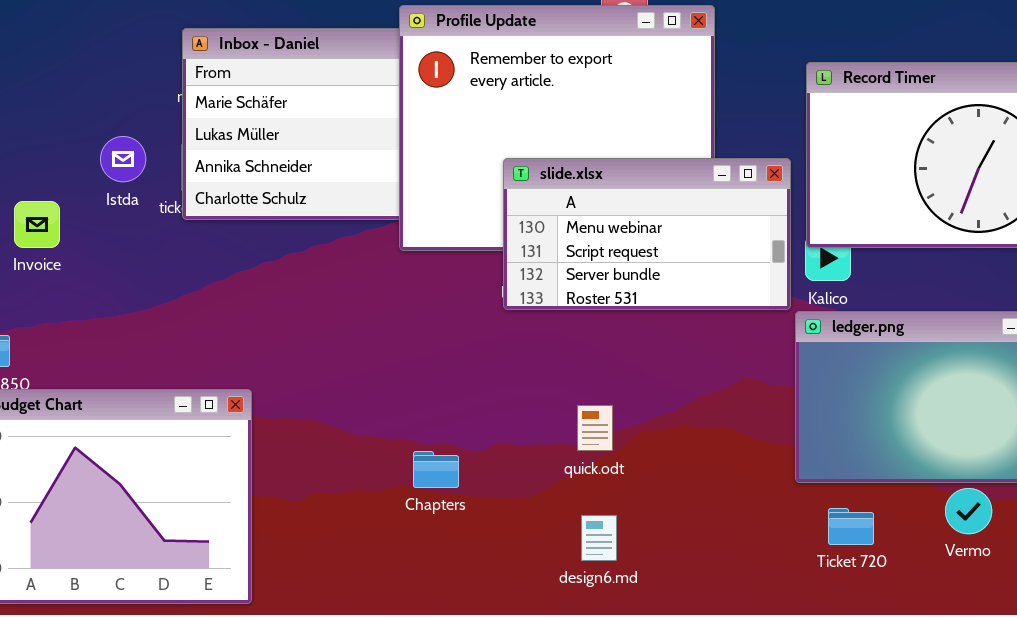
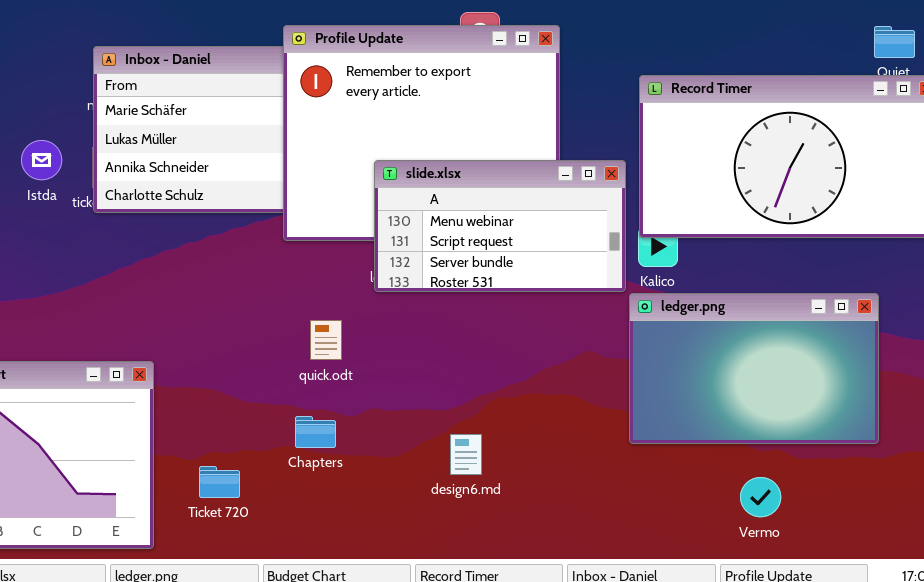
quick.odt: [577,405,613,451] -> [310,320,342,360], moved
Vermo: [945,488,992,534] -> [740,477,781,517], moved
Ticket 720: [828,508,874,545] -> [199,466,240,498], moved
design6.md: [581,515,617,561] -> [450,434,482,475], moved

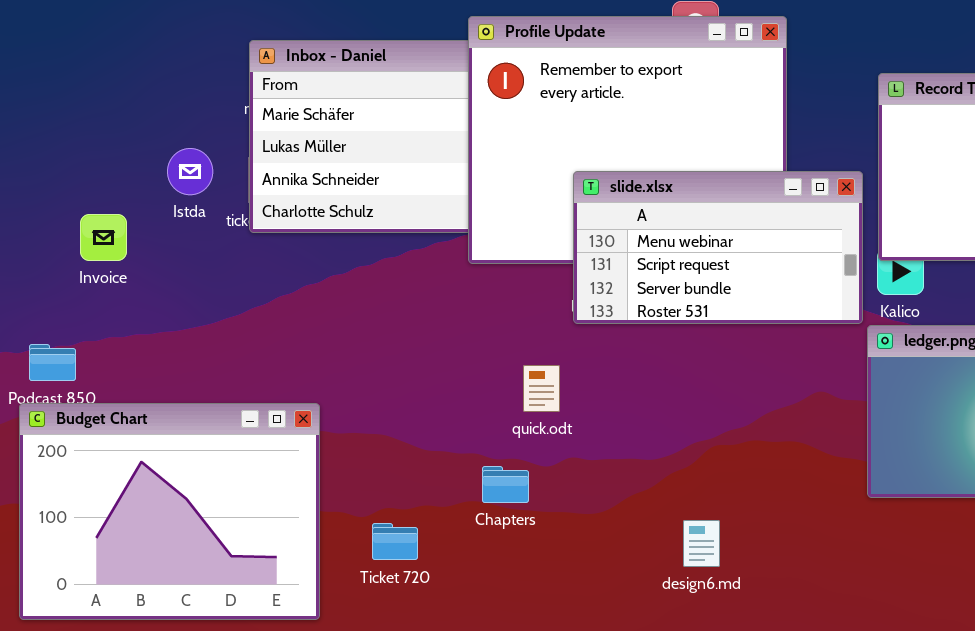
quick.odt: [310,320,342,360] -> [523,365,560,412], moved
design6.md: [450,434,482,475] -> [683,520,720,567], moved

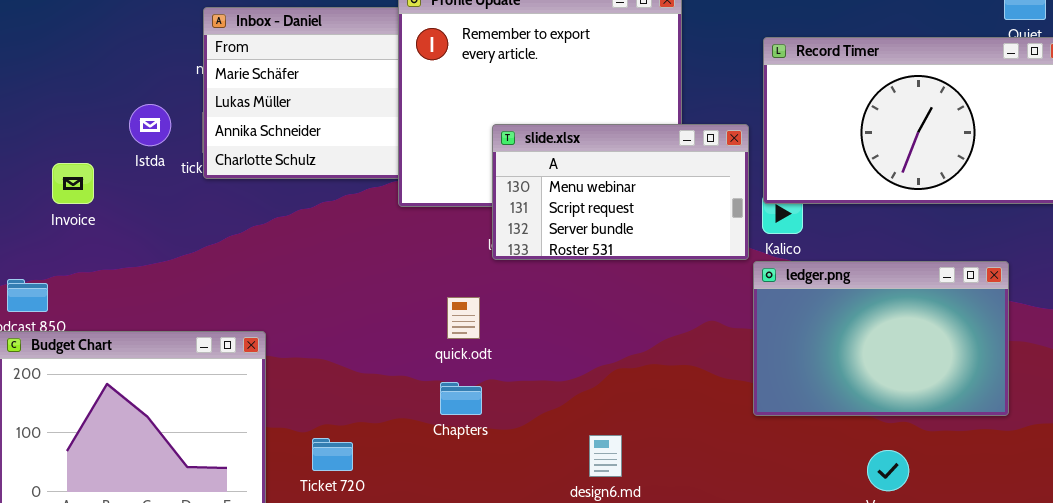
Chapters: [482,466,529,503] -> [440,382,482,415], moved

